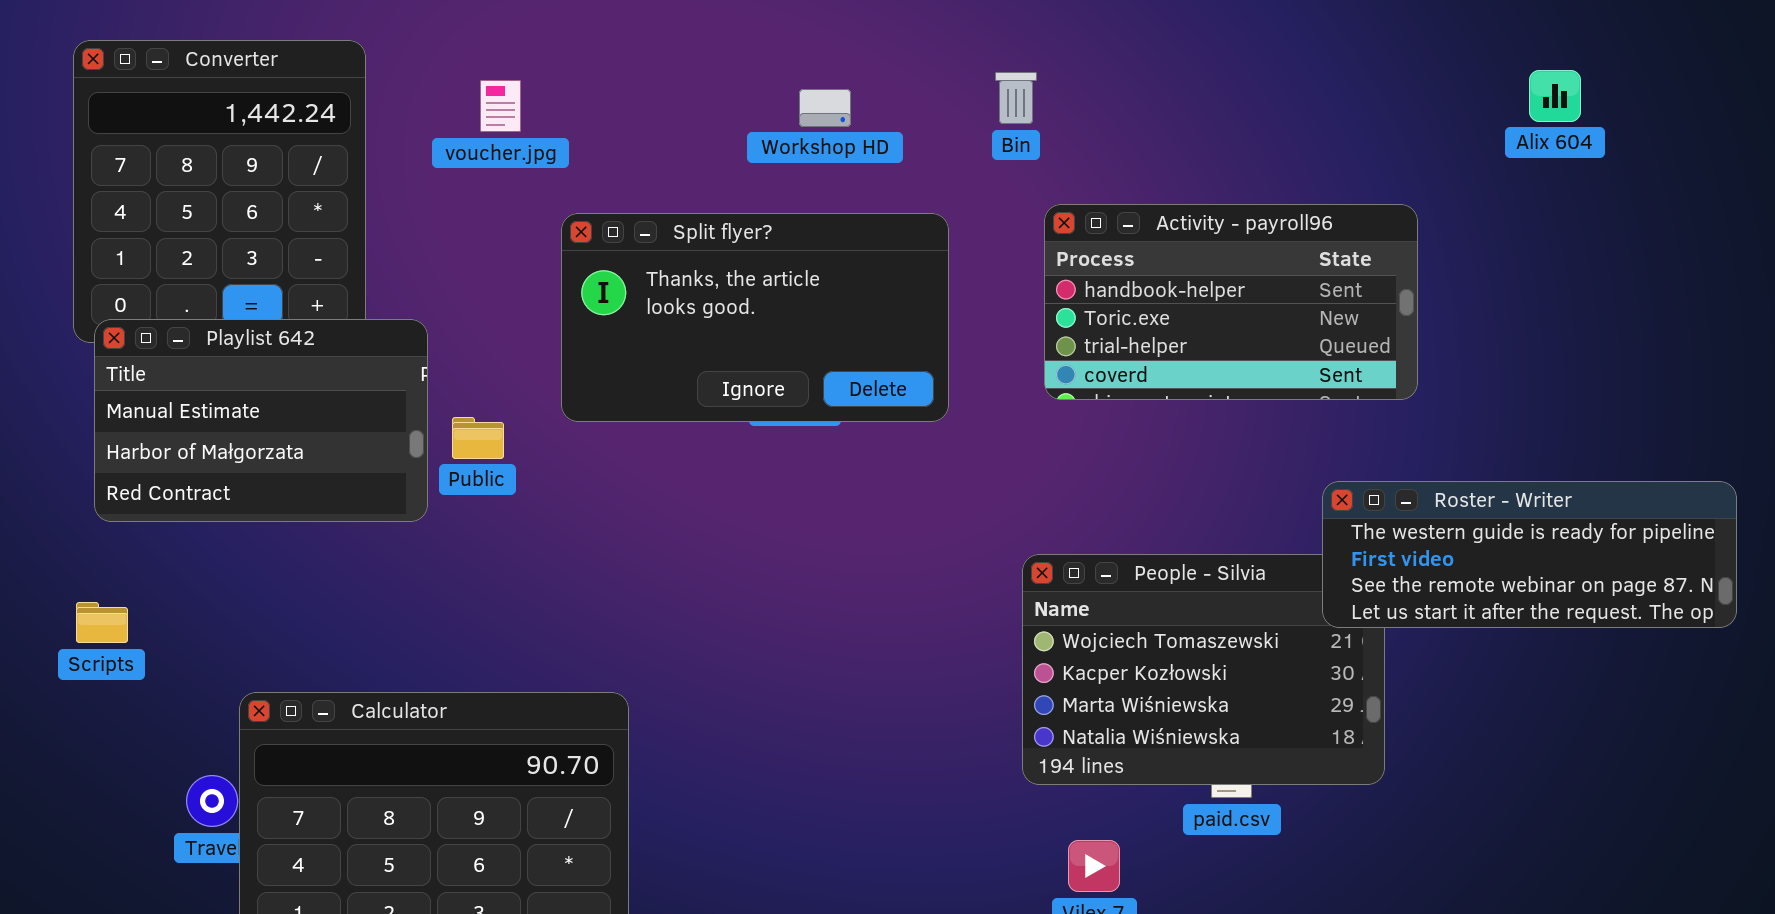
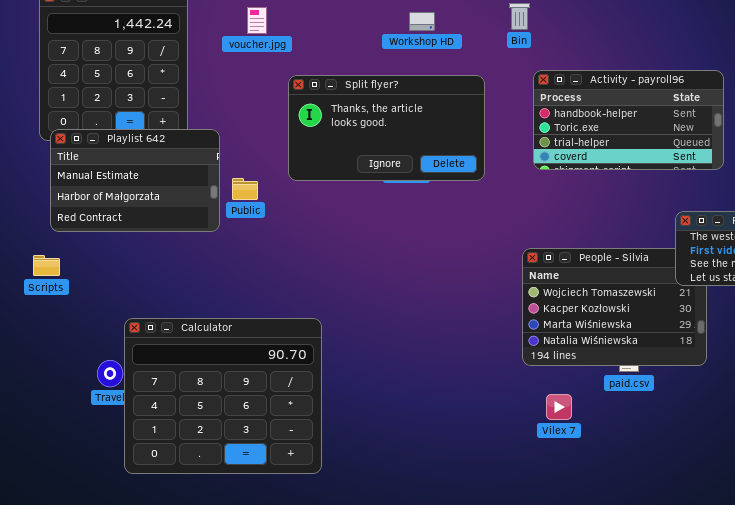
Scripts: [76,602,128,643] -> [33,255,60,276], moved

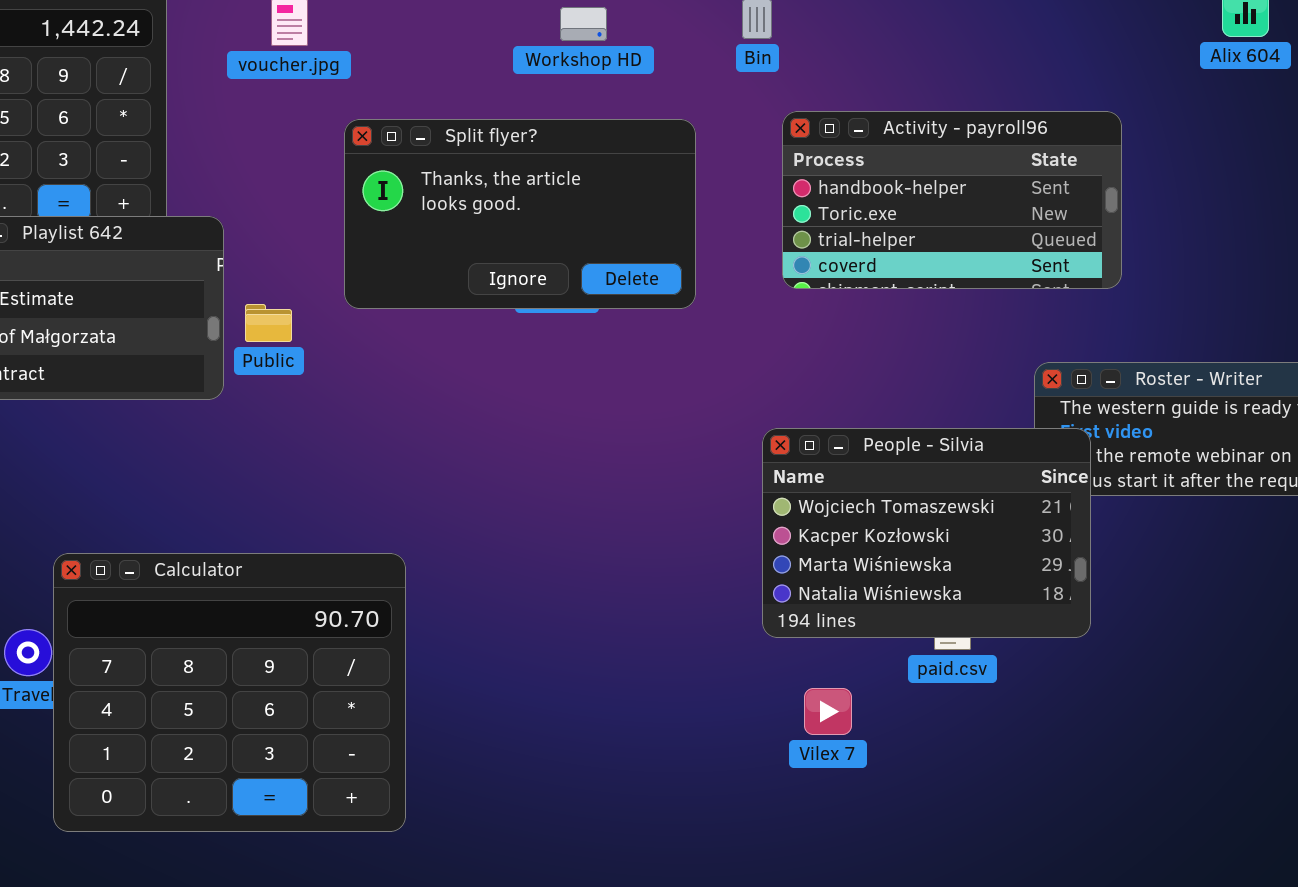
People - Silvia: [522,248,707,366] -> [762,428,1091,638], raised

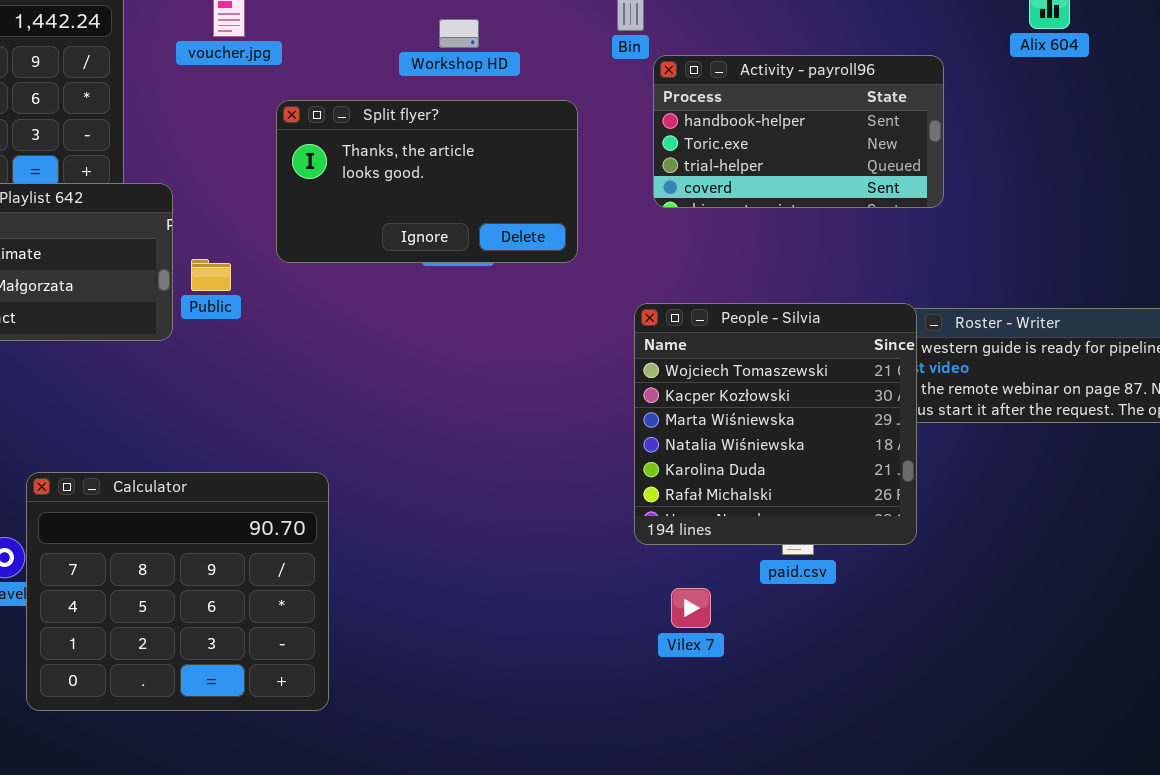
Workshop HD: [560,7,607,41] -> [439,19,479,48], moved
Activity - payroll96: [782,111,1122,289] -> [653,55,944,208], moved
People - Silvia: [762,428,1091,638] -> [634,303,917,545], resized

